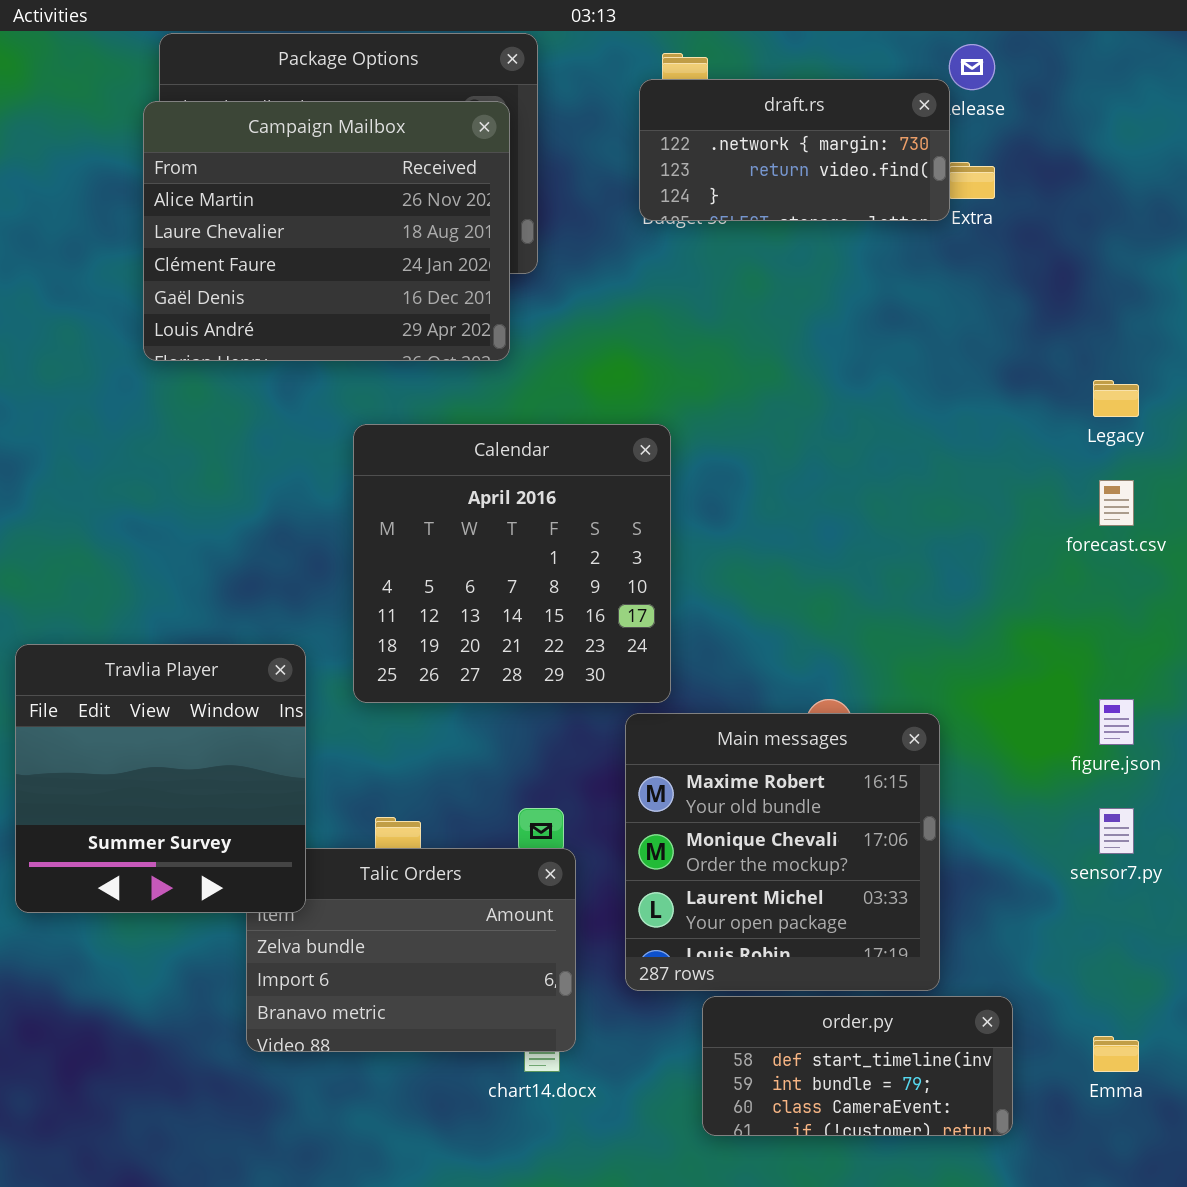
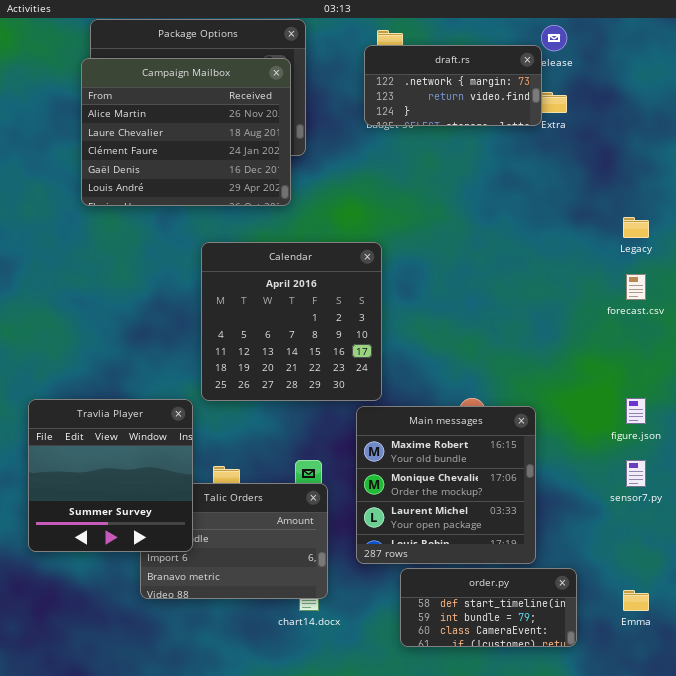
Travlia Player: [15,644,306,913] -> [28,399,193,552], moved

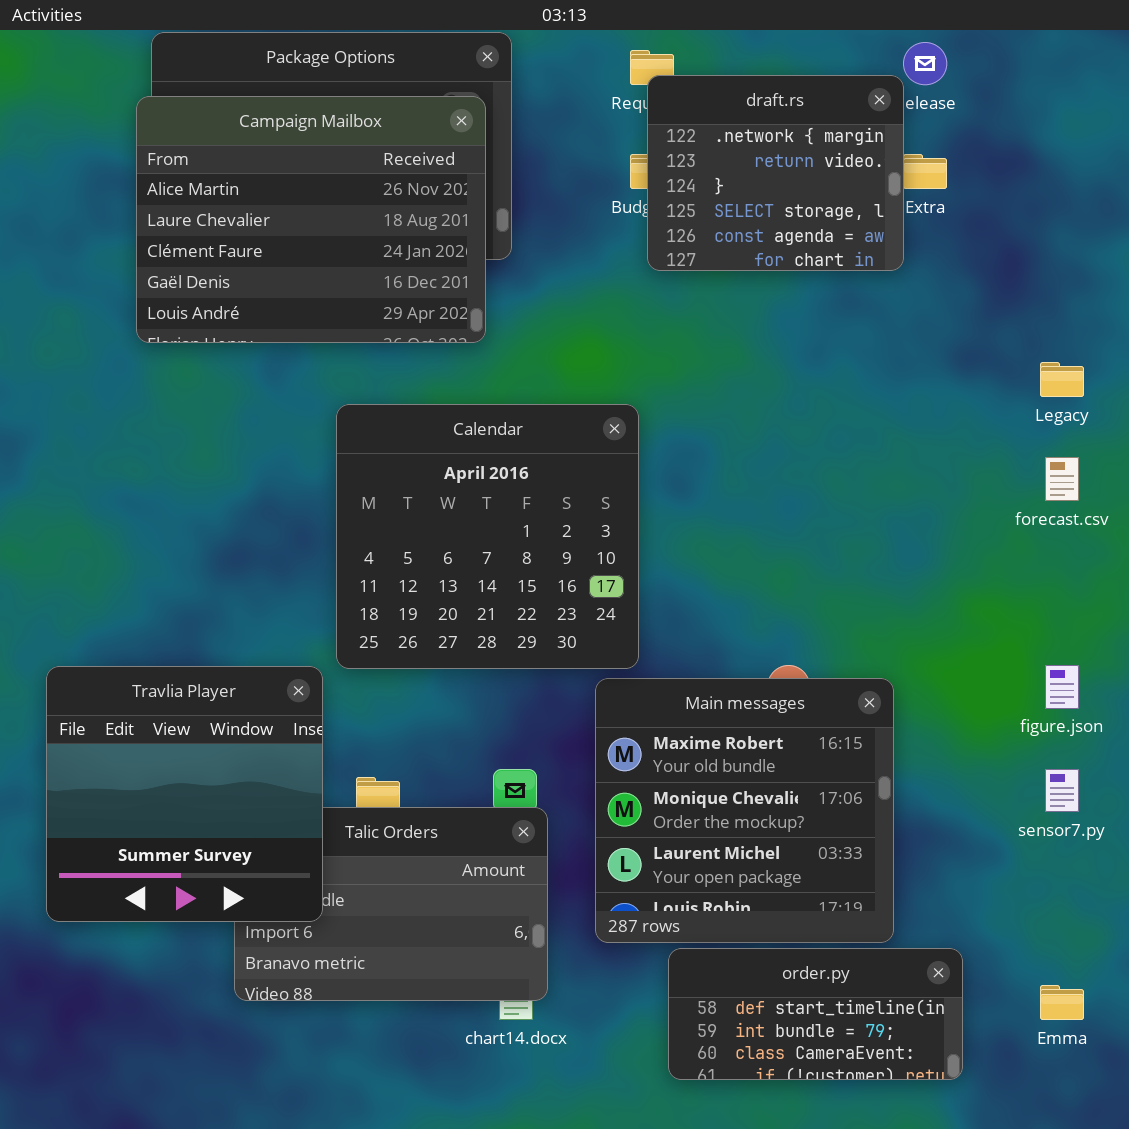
draft.rs: [364,45,542,126] -> [647,75,904,271], resized

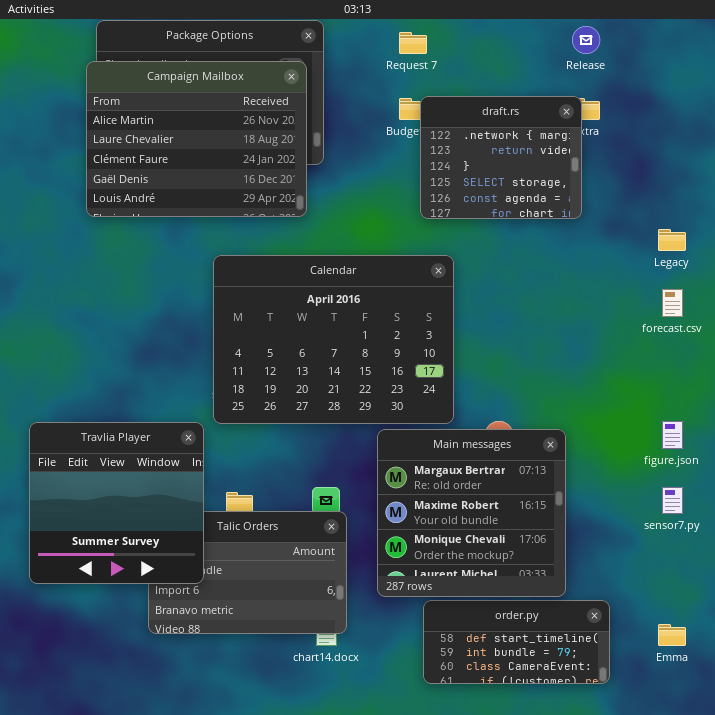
draft.rs: [647,75,904,271] -> [420,96,582,219], moved
Calendar: [336,404,639,669] -> [213,255,454,424], resized
Main messages: [595,678,894,943] -> [377,429,566,597], scrolled up 1 row

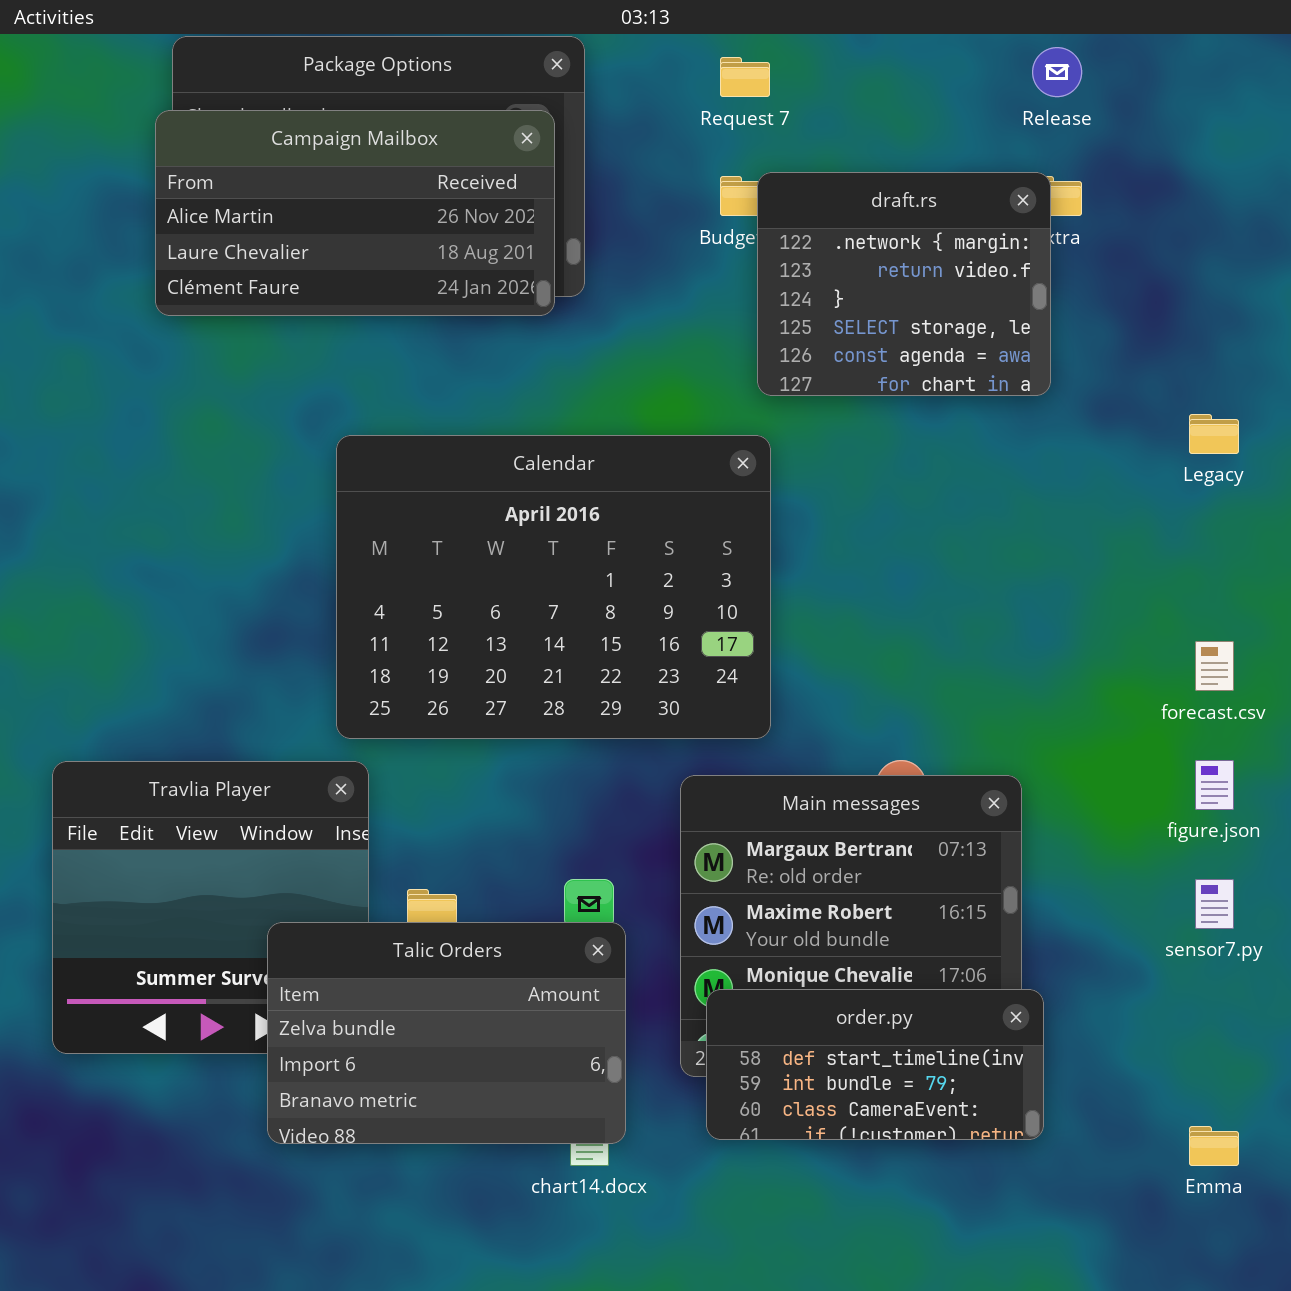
Campaign Mailbox: [86,61,307,217] -> [155,110,555,316], resized
Calendar: [213,255,454,424] -> [336,435,771,739], moved
forecast.csv: [662,289,683,317] -> [1195,641,1234,691], moved
Talic Orders: [148,511,347,634] -> [267,922,626,1144], raised
order.py: [423,600,610,684] -> [706,989,1044,1140], moved

